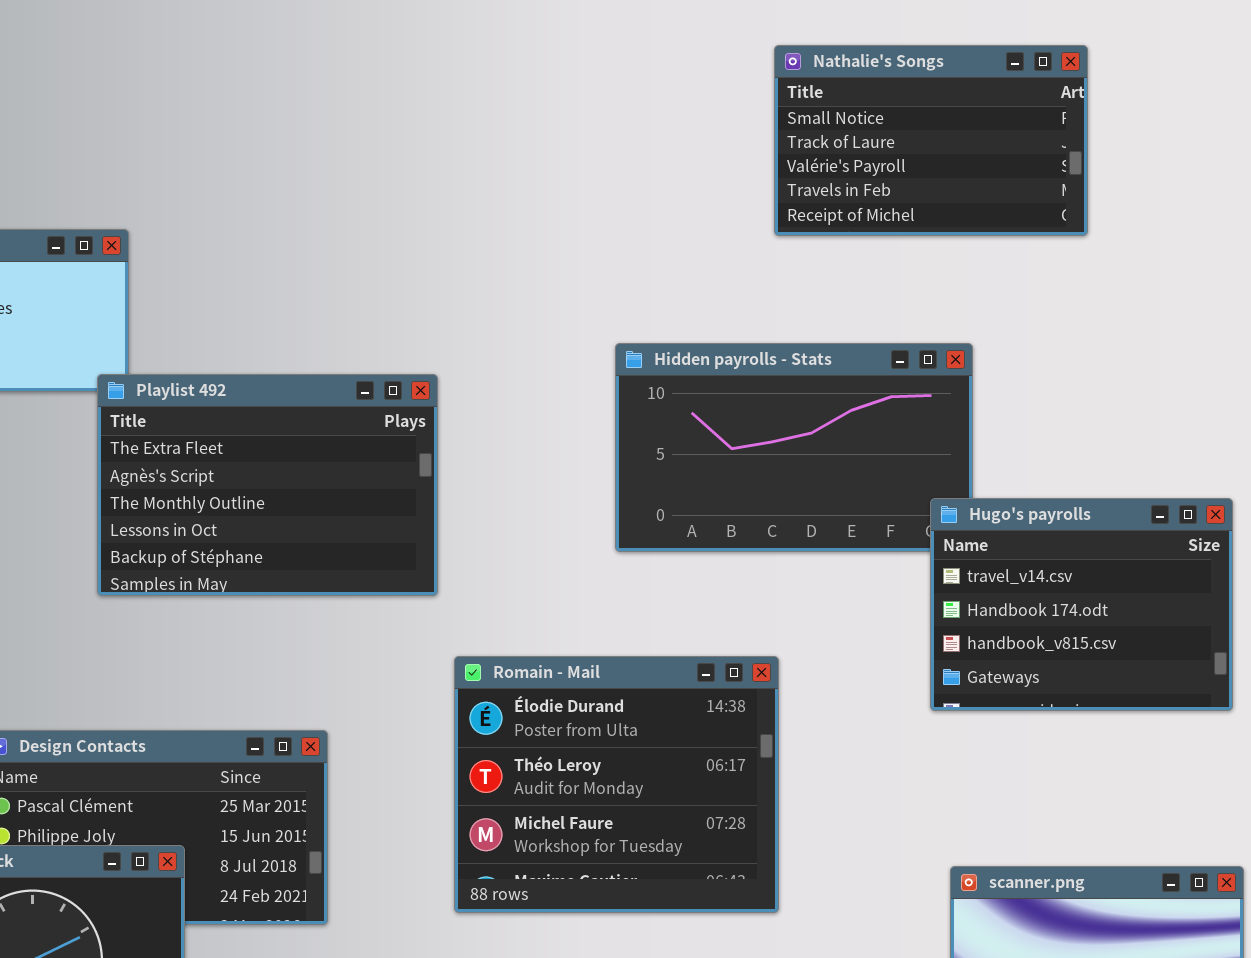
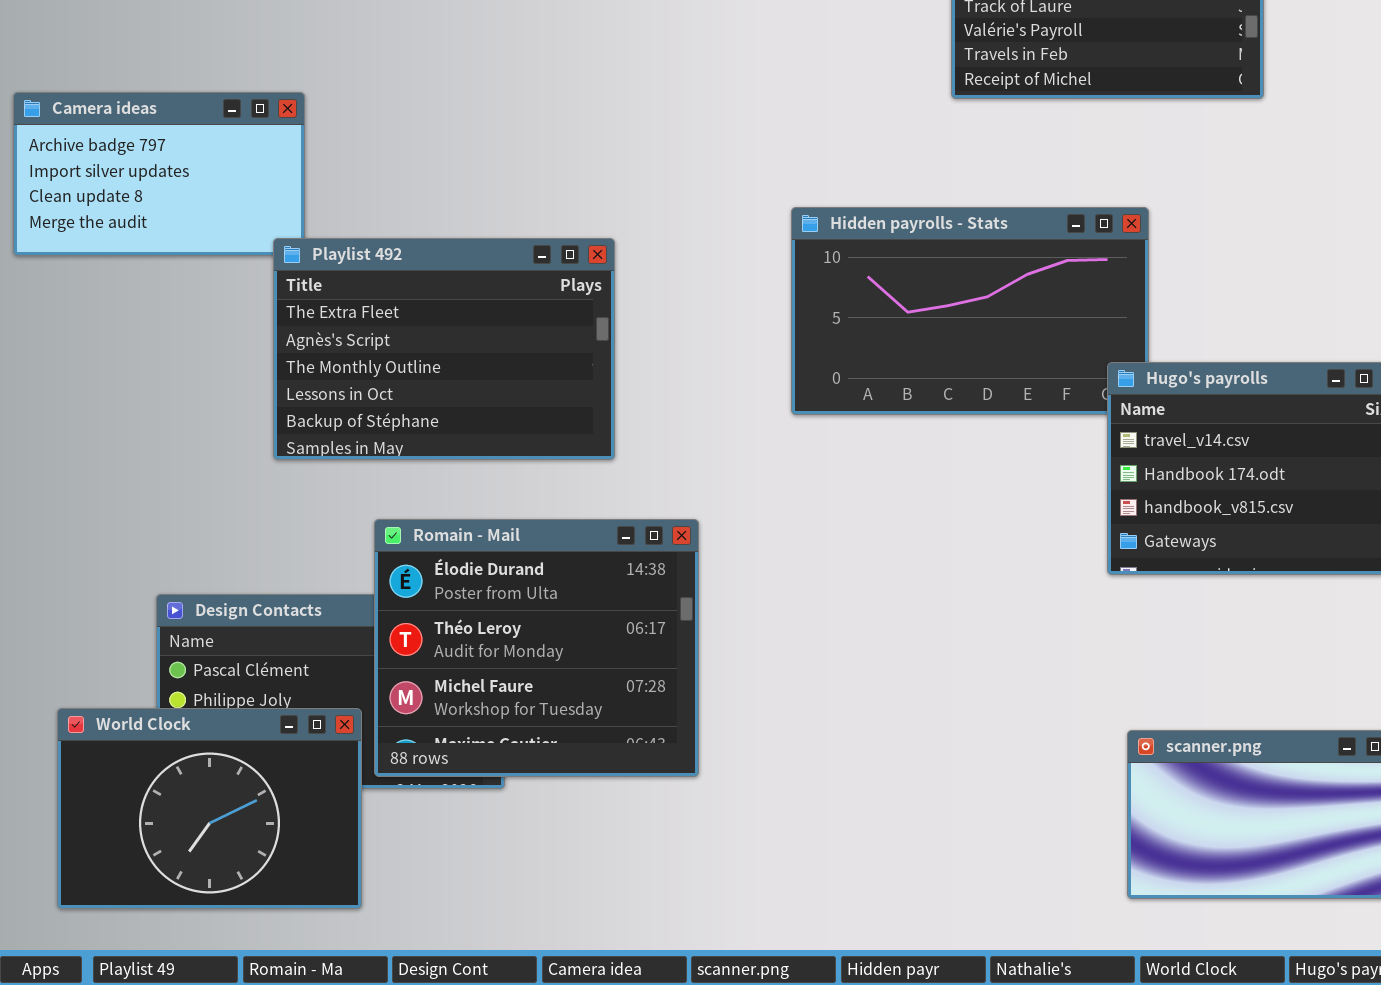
Romain - Mail: [454,656,779,913] -> [374,519,699,777], moved

